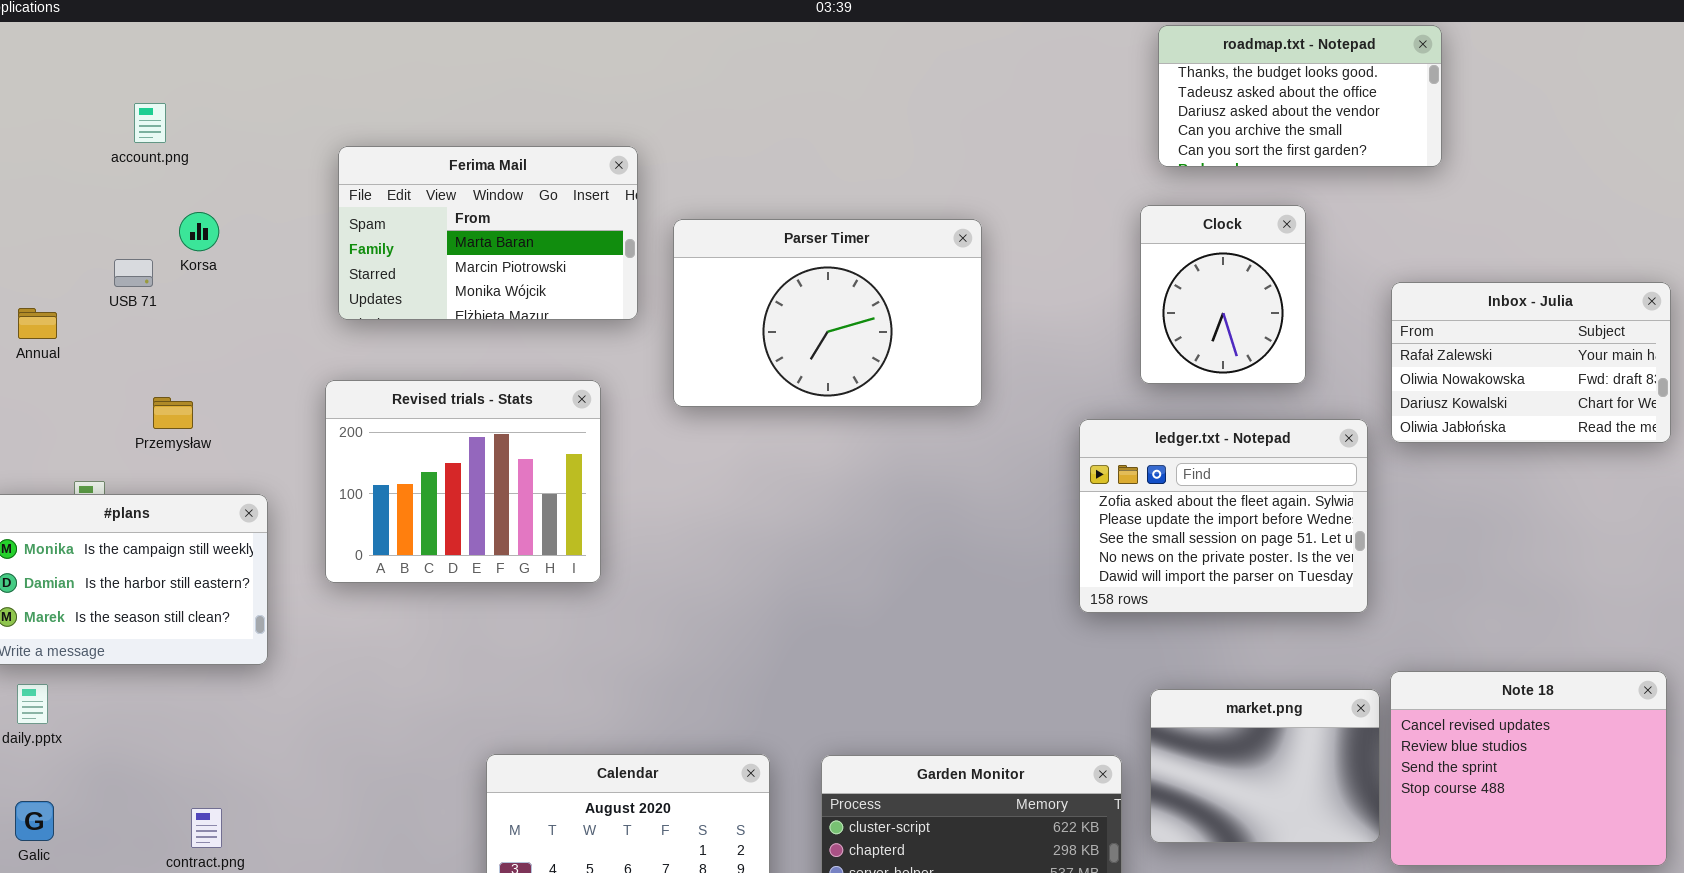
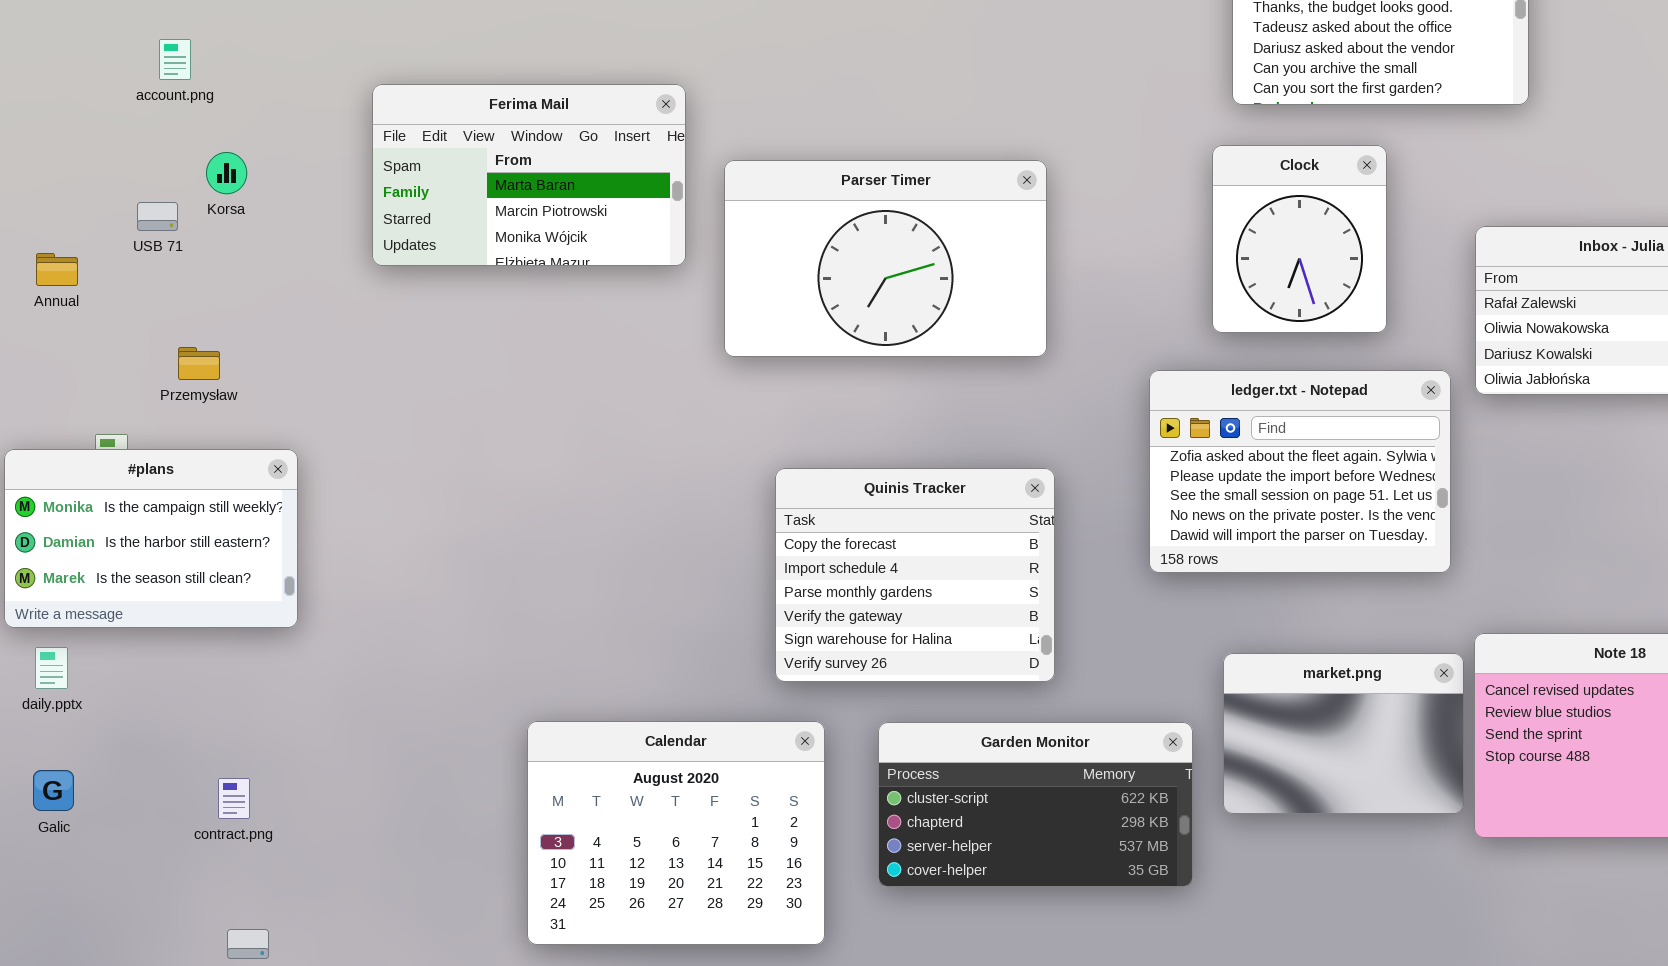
Revised trials - Stats: [325,380,601,583] -> none, closed
Quinis Tracker: none -> [775,468,1055,682], opened

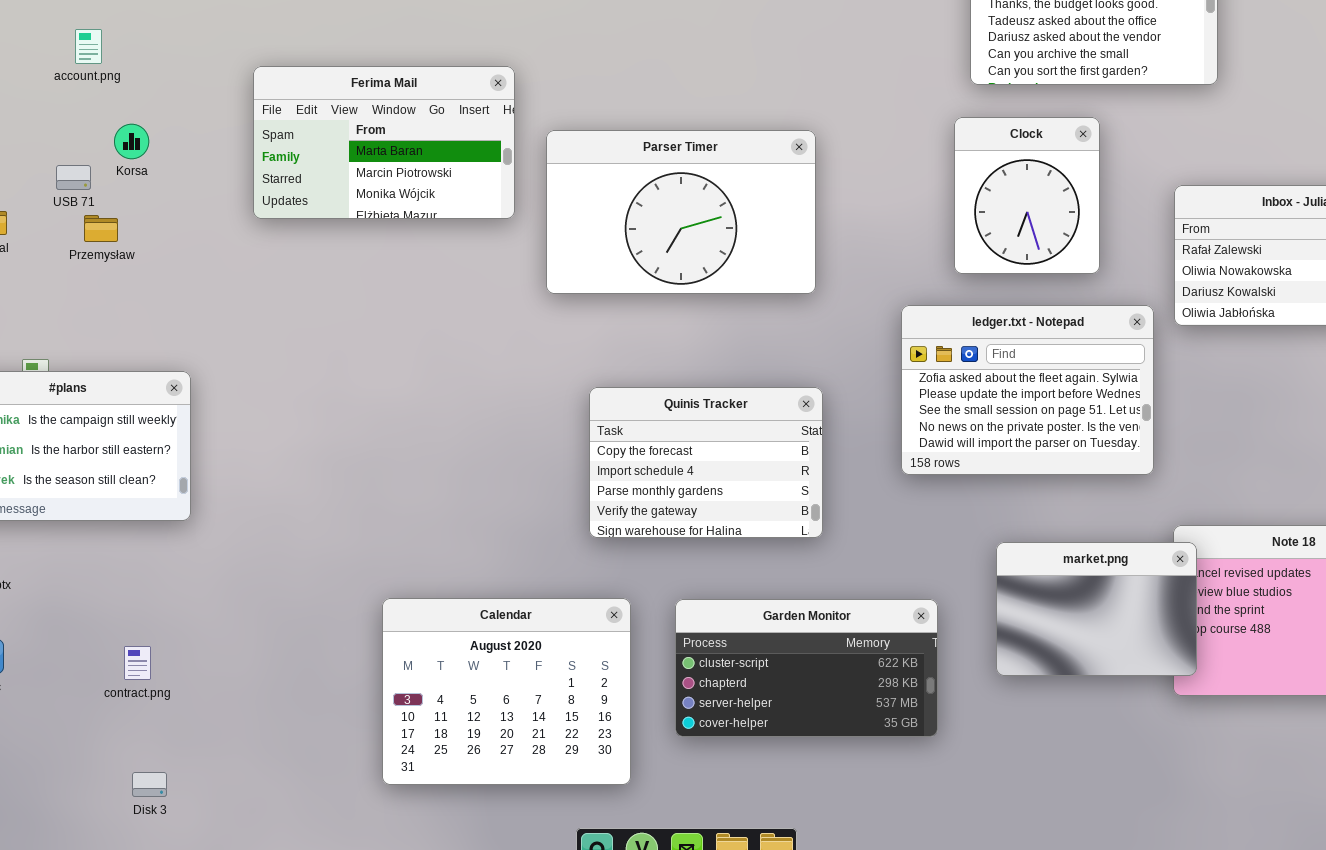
Przemysław: [178,347,220,380] -> [84,215,118,242], moved
Quinis Tracker: [775,468,1055,682] -> [589,387,823,538], resized
market.png: [1223,653,1464,814] -> [996,542,1197,676], moved

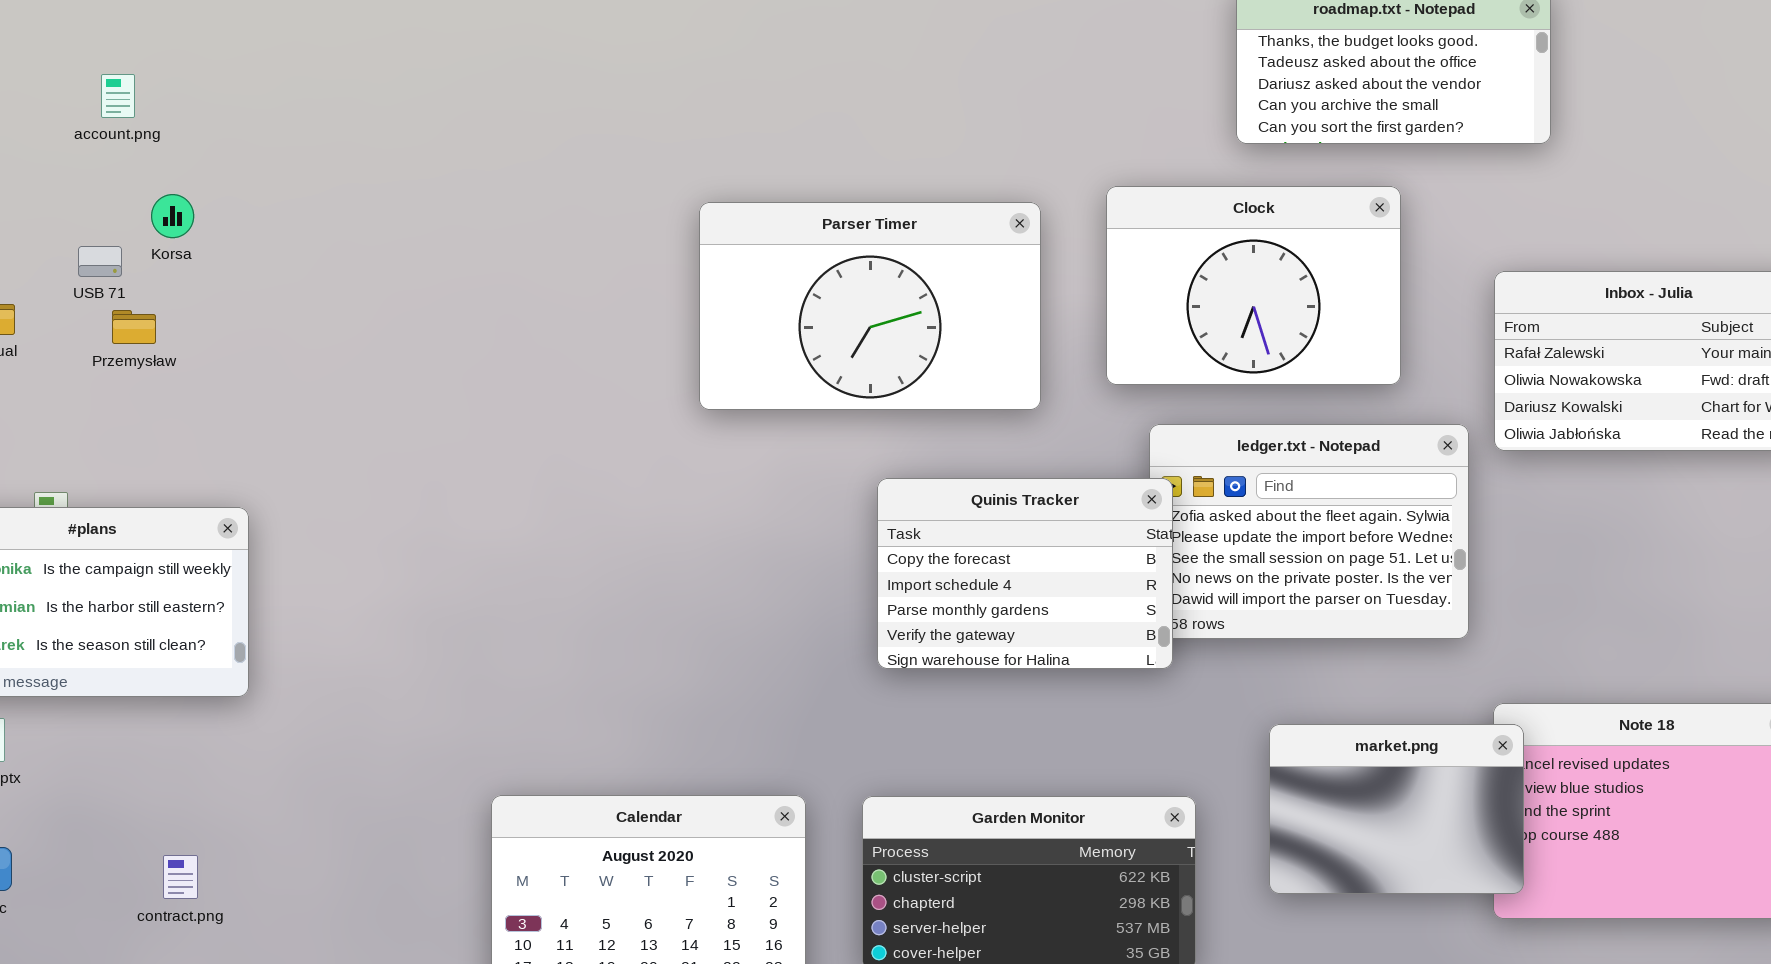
Ferima Mail: [253,66,515,219] -> none, closed
Clock: [954,117,1100,274] -> [1106,186,1401,385], resized
Quinis Tracker: [589,387,823,538] -> [877,478,1173,669], moved

